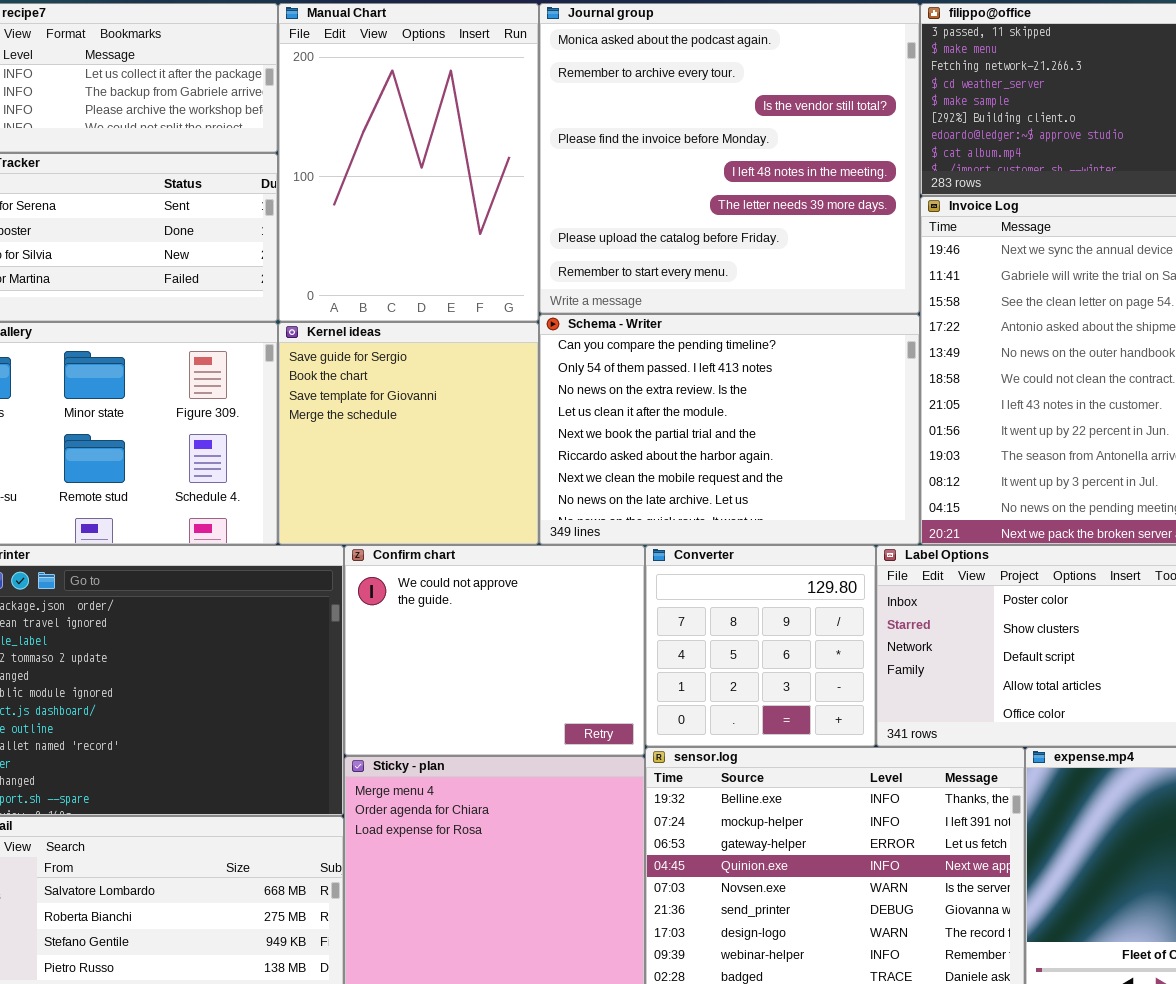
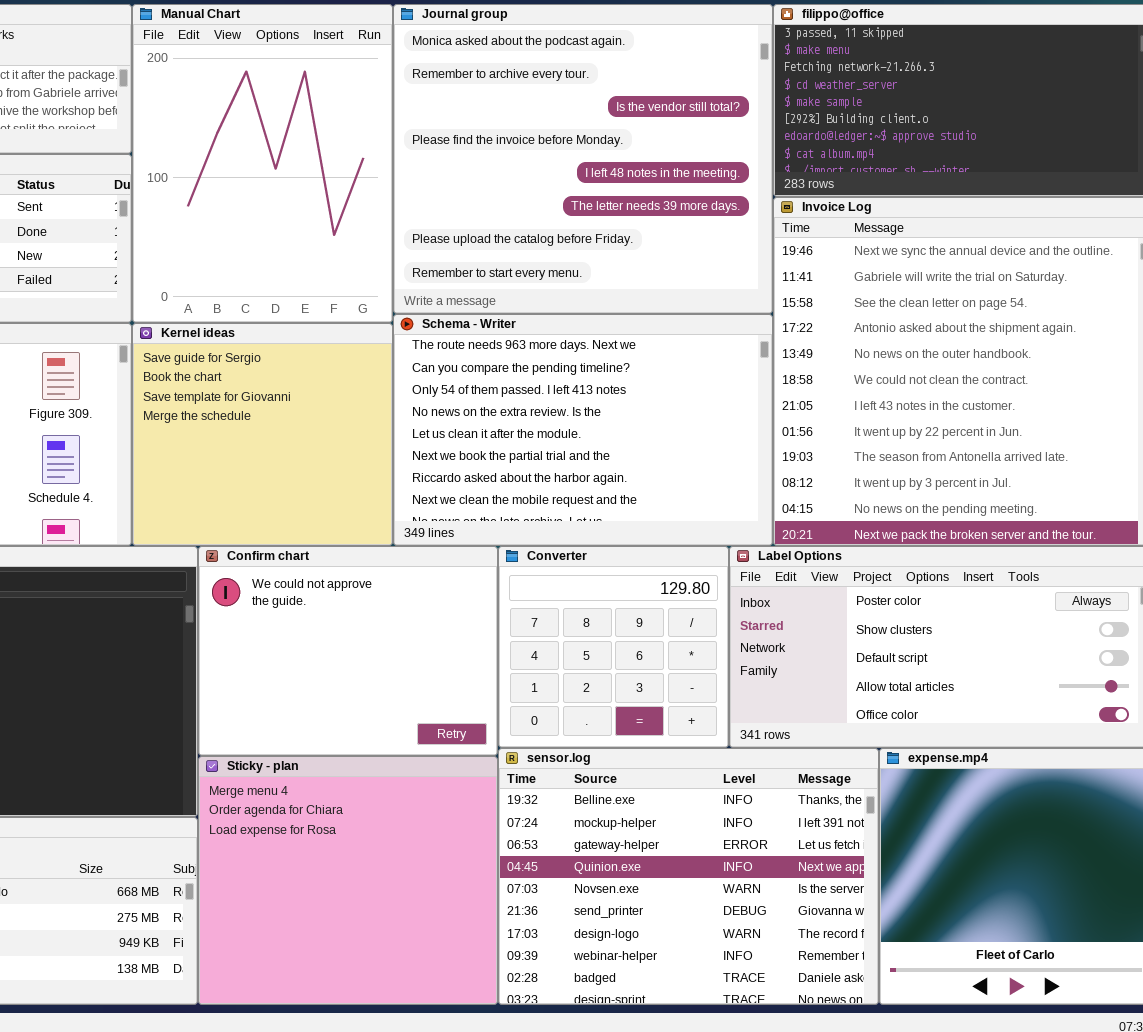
Schema - Writer: [539,314,920,545] -> [393,314,773,546], scrolled up 1 row

